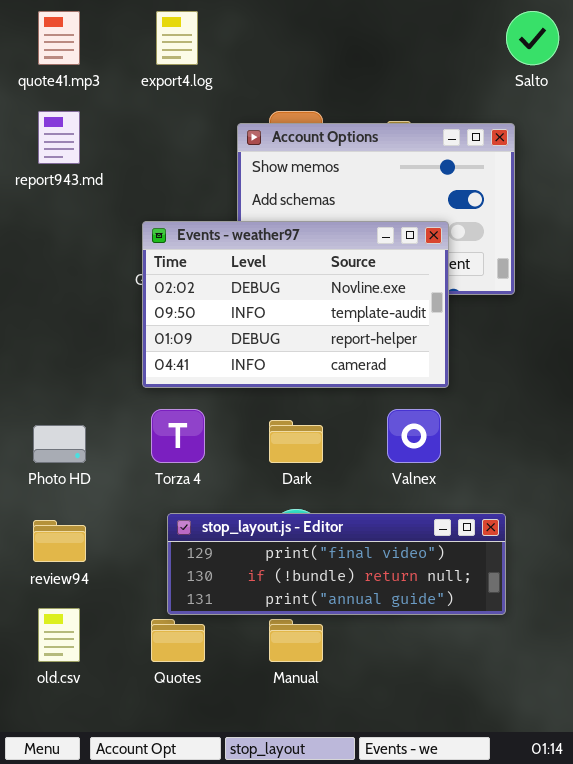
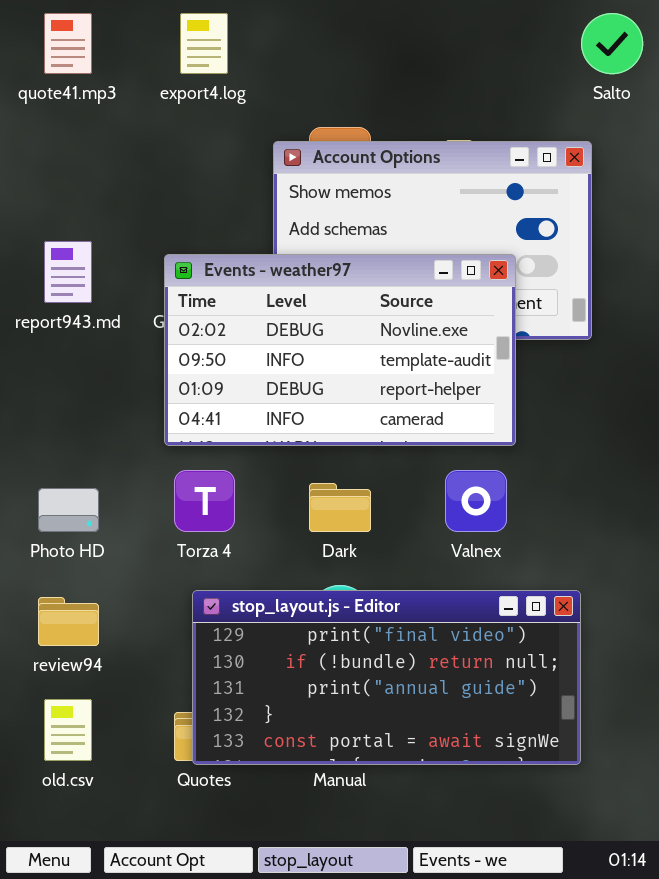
report943.md: [38,111,80,164] -> [44,241,92,303], moved
stop_layout.js - Editor: [167,513,506,615] -> [192,590,581,765], resized

